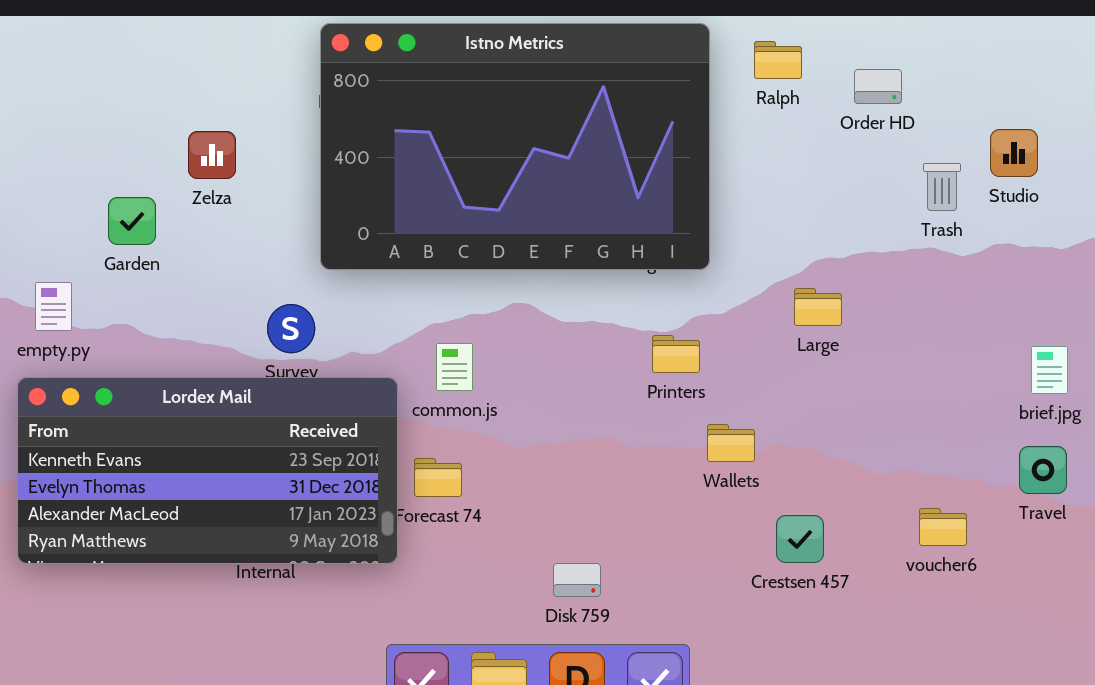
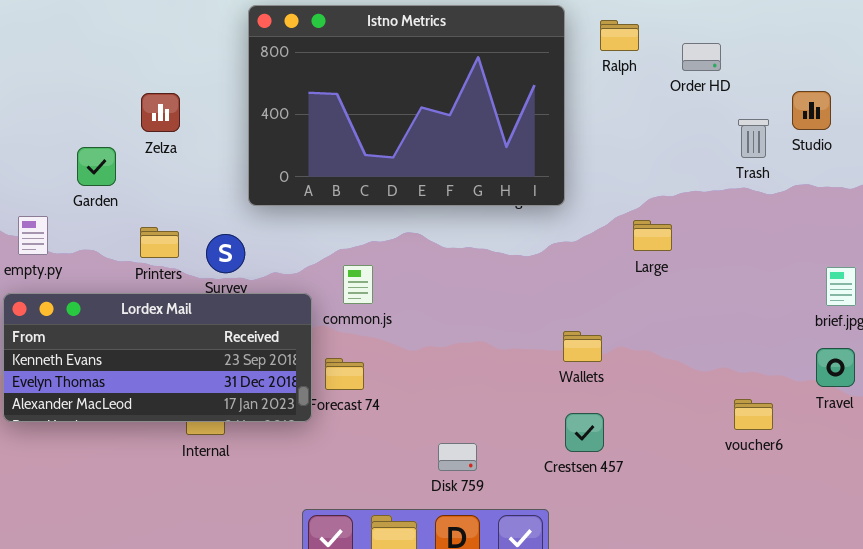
Printers: [652,335,700,373] -> [140,227,179,258], moved
Lordex Mail: [17,377,398,564] -> [3,293,312,422], resized
Crestsen 457: [776,515,824,563] -> [565,413,604,452], moved

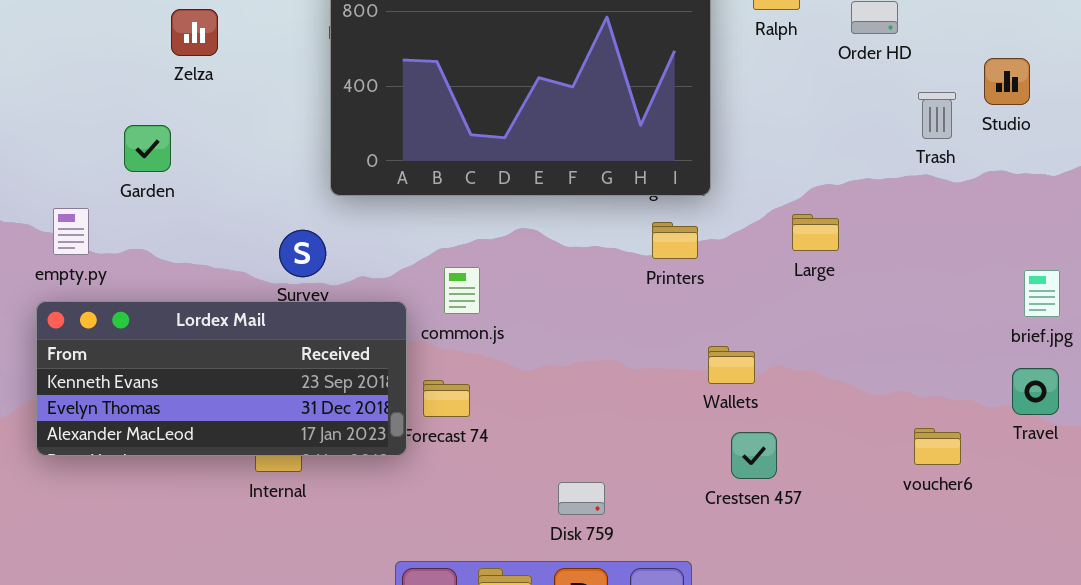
Zelza: [141,93,180,132] -> [171,9,218,56], moved
Printers: [140,227,179,258] -> [652,222,698,259], moved
Crestsen 457: [565,413,604,452] -> [731,432,777,479], moved

